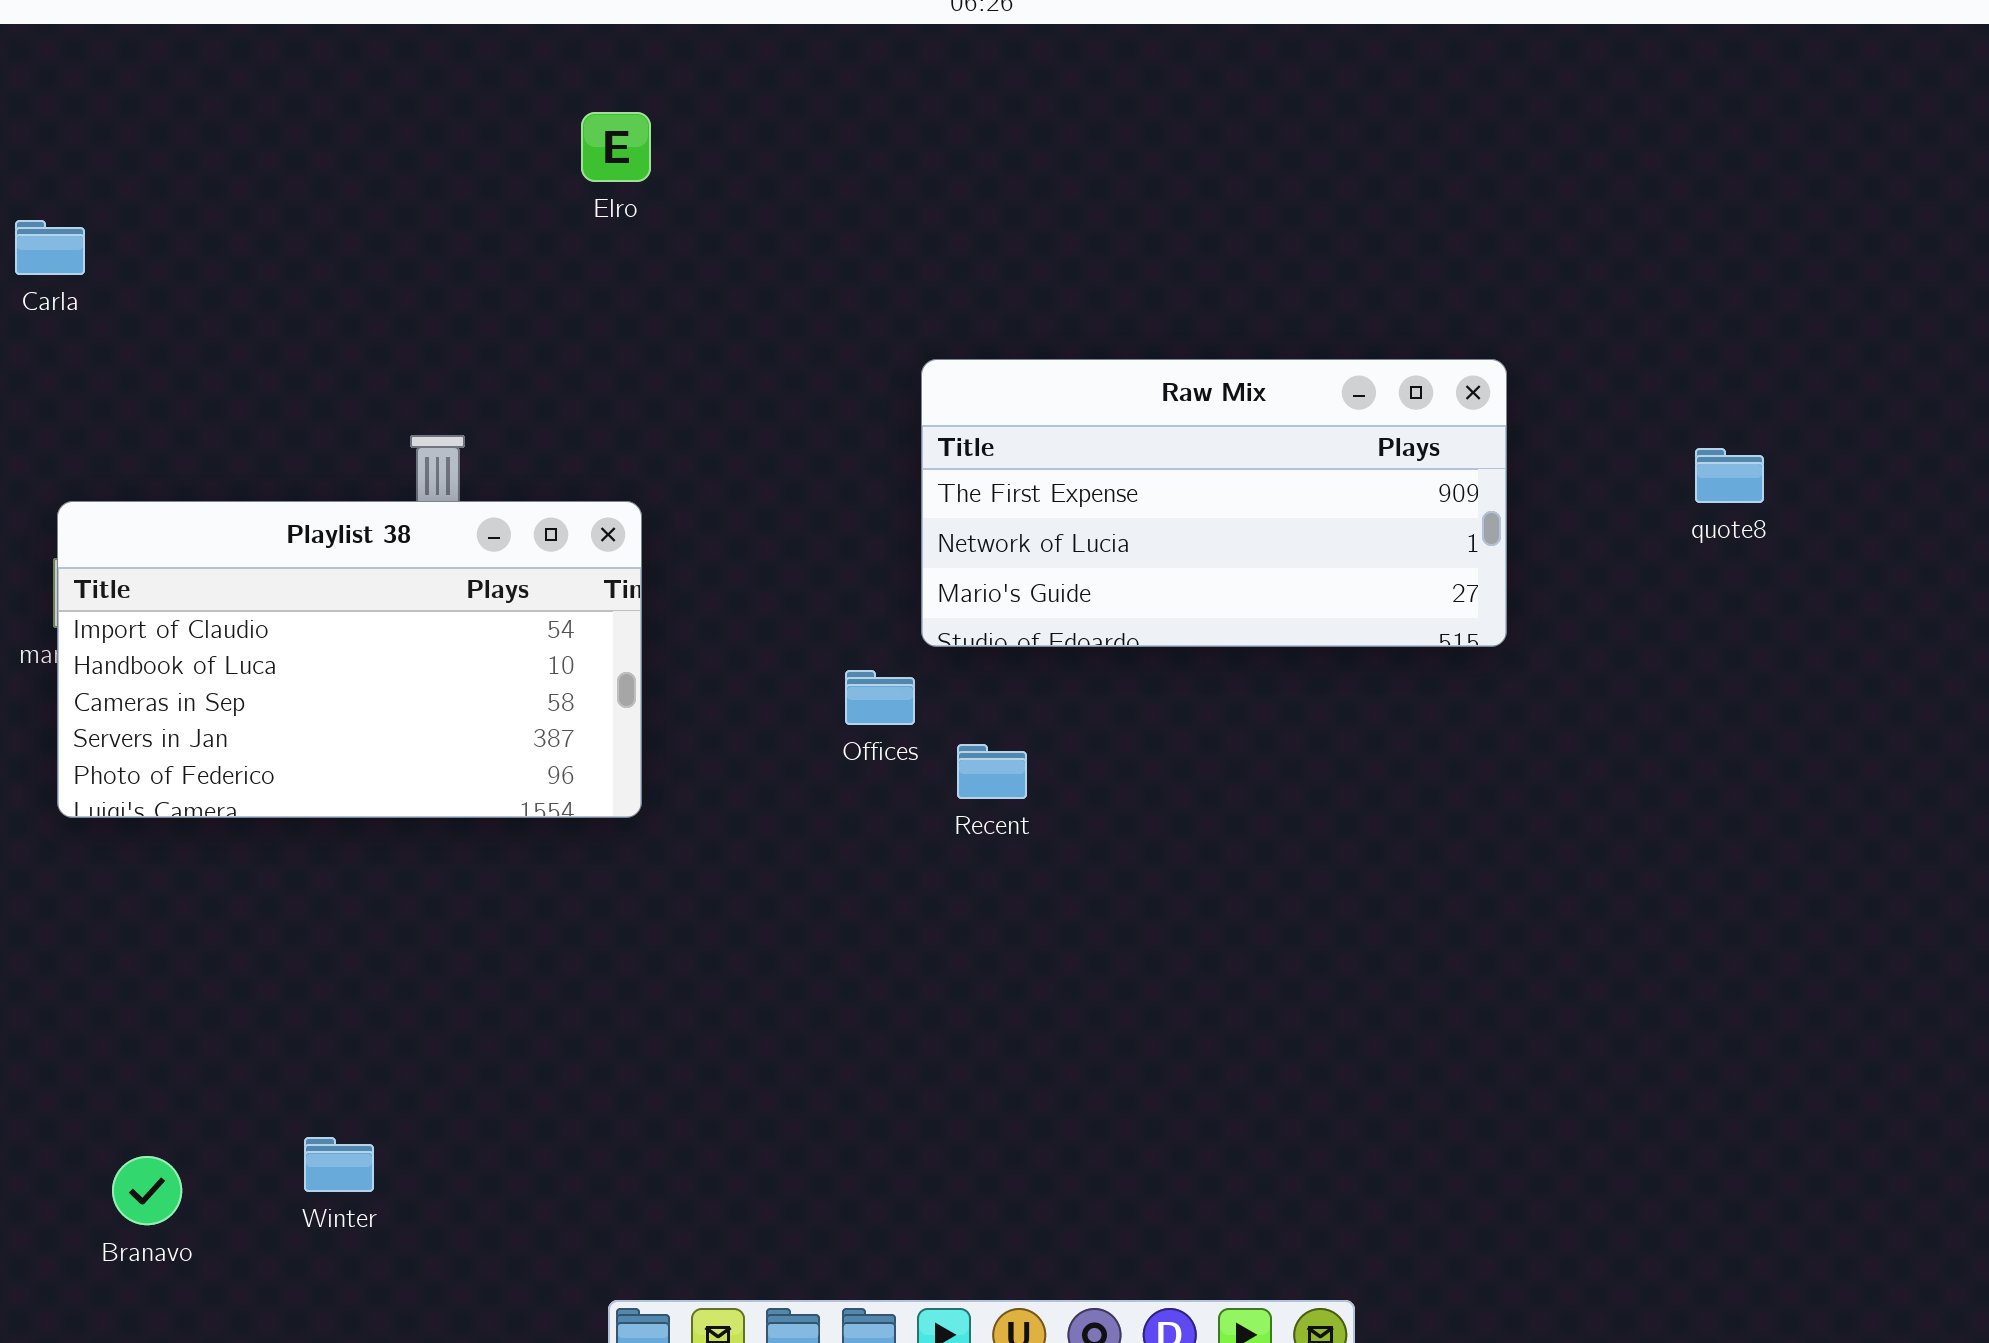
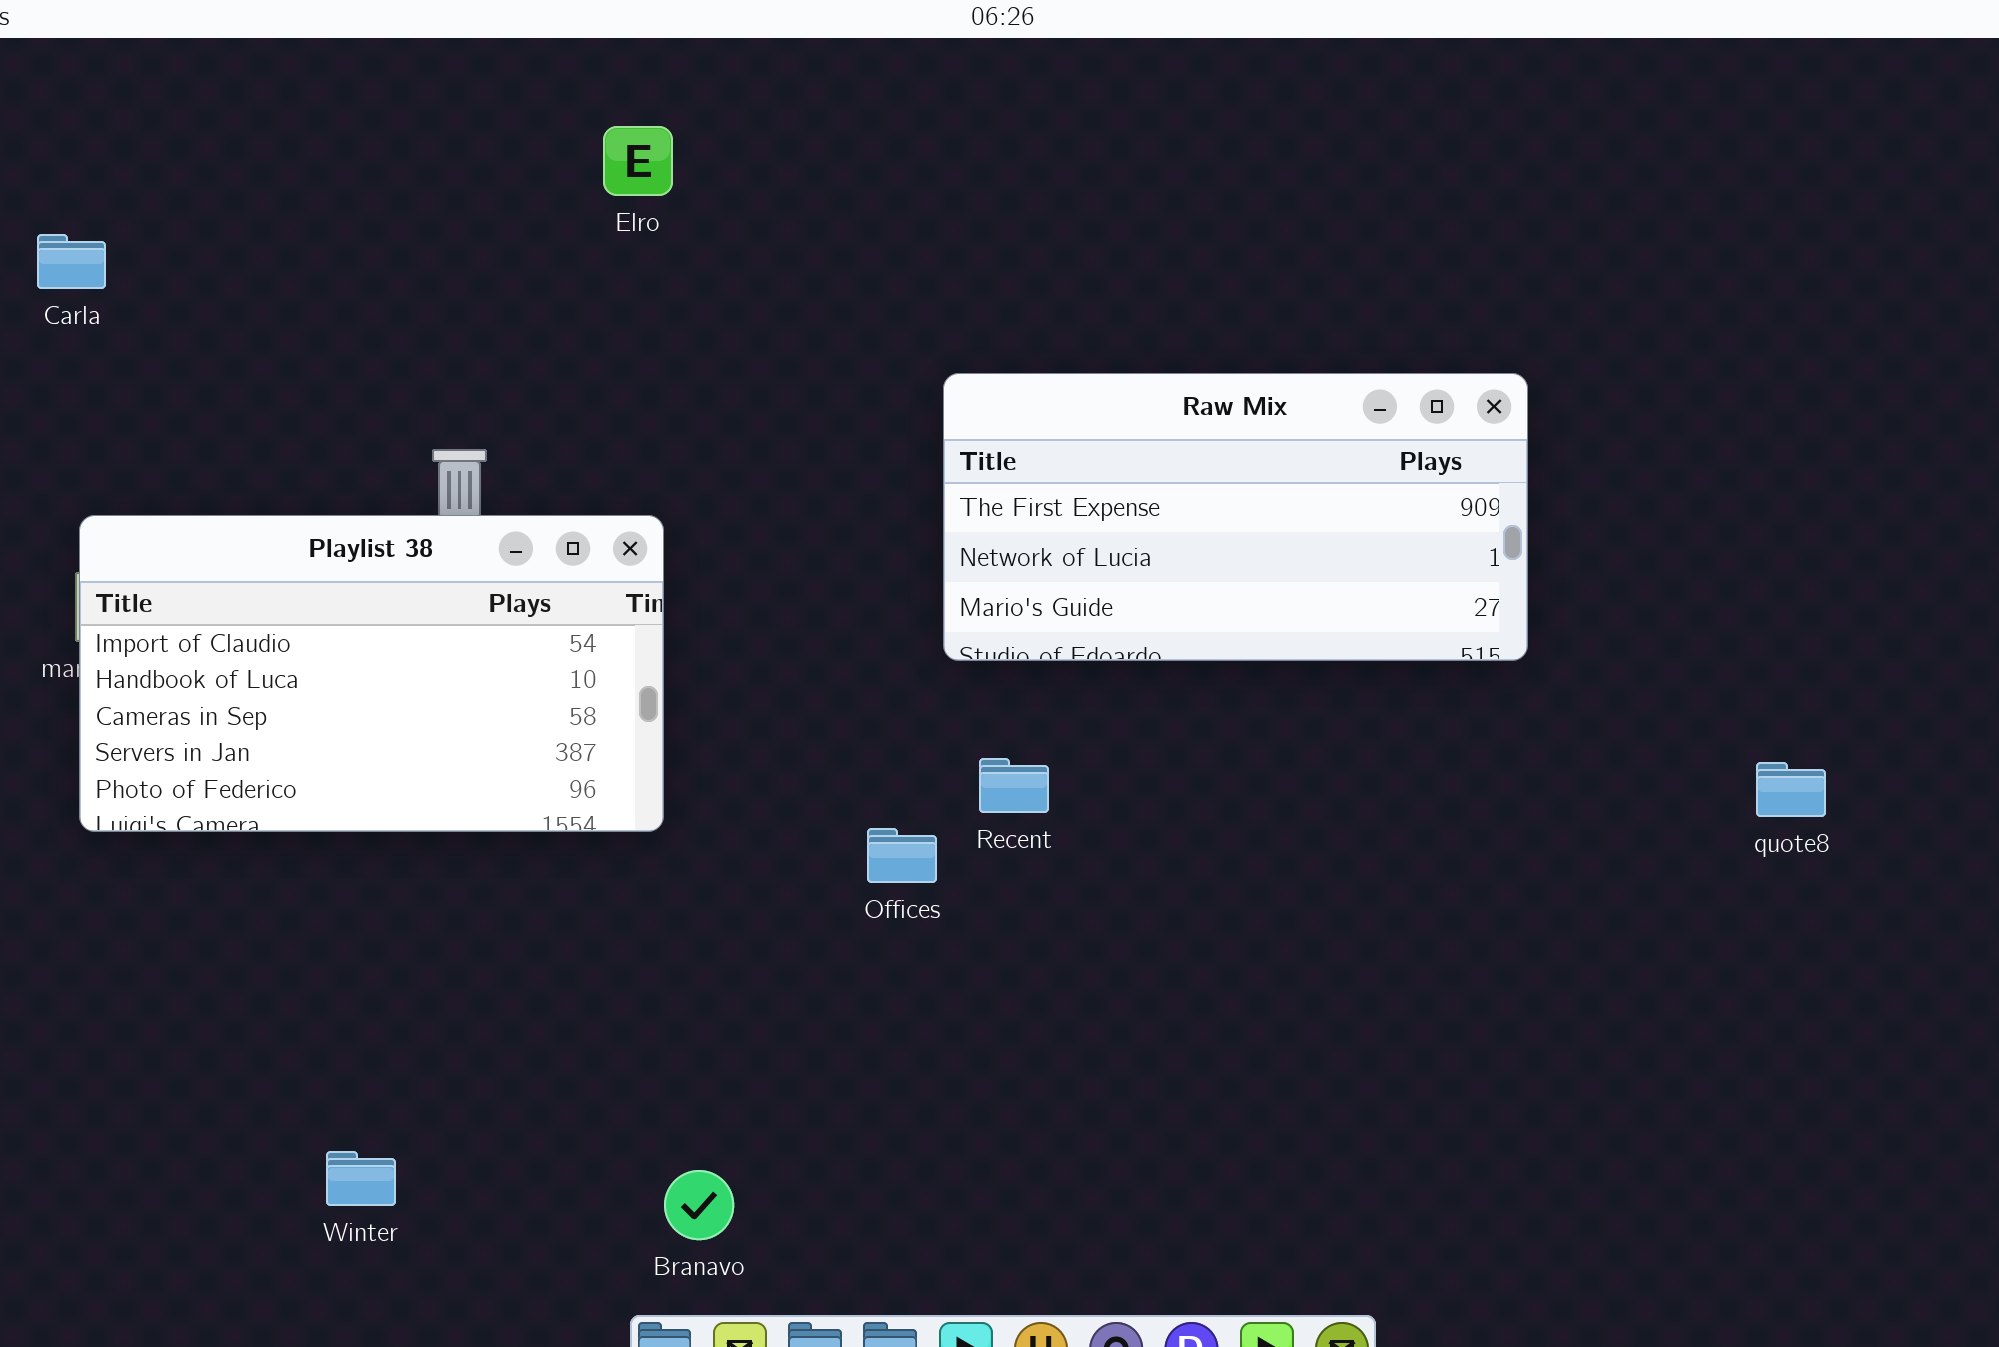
quote8: [1695,448,1764,503] -> [1756,762,1826,817], moved
Offices: [845,670,915,725] -> [867,828,937,883], moved
Branavo: [112,1156,182,1225] -> [664,1170,734,1240], moved

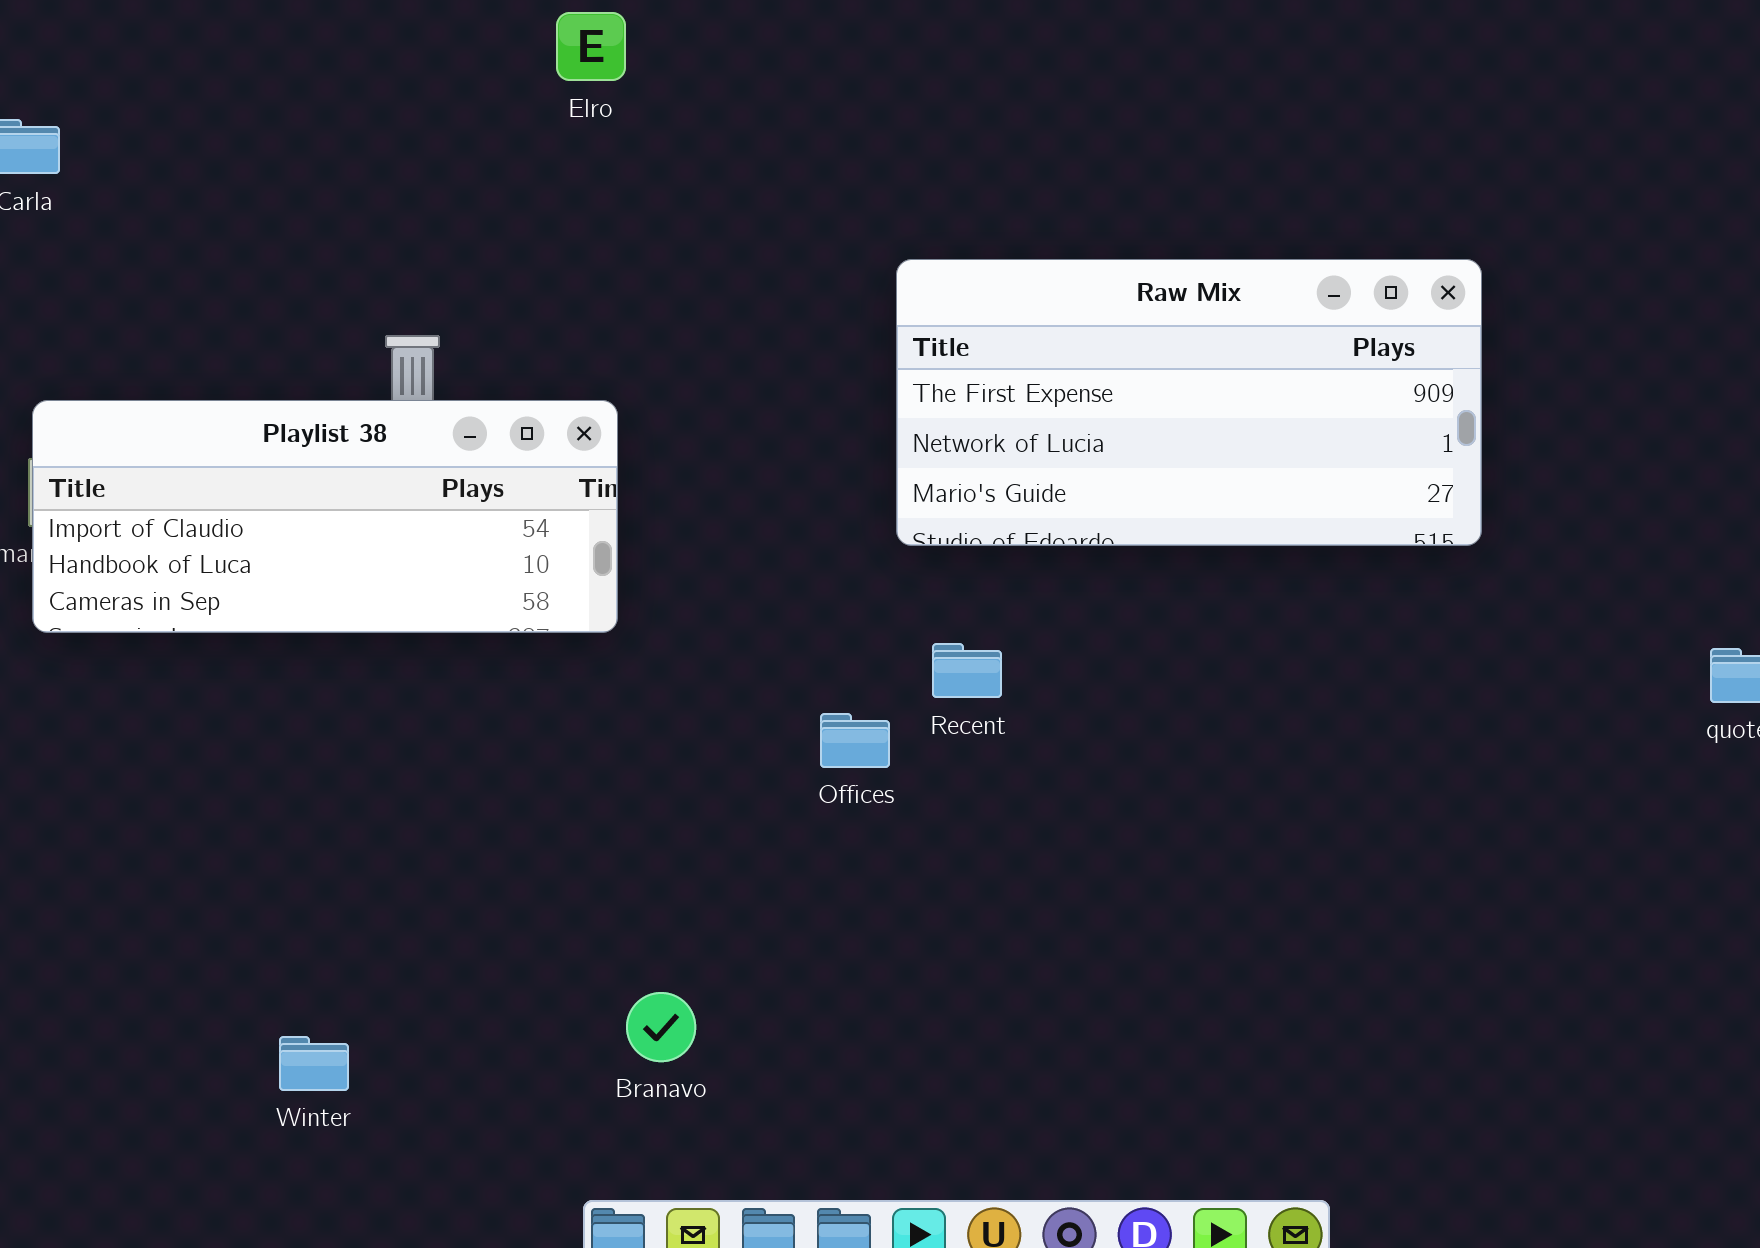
Playlist 38: [79,515,664,832] -> [32,400,618,633], resized
Branavo: [664,1170,734,1240] -> [626,992,696,1062], moved

